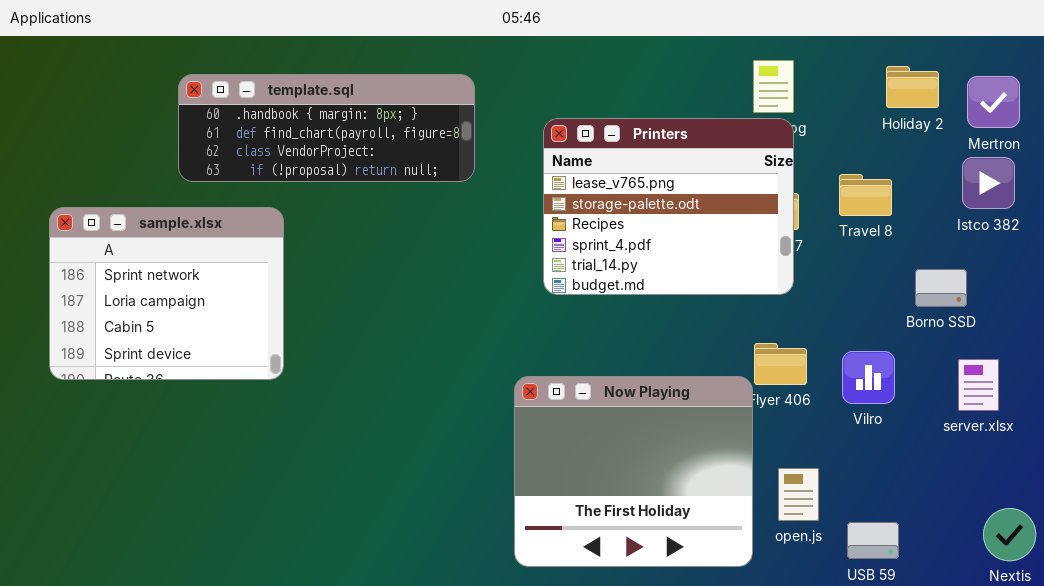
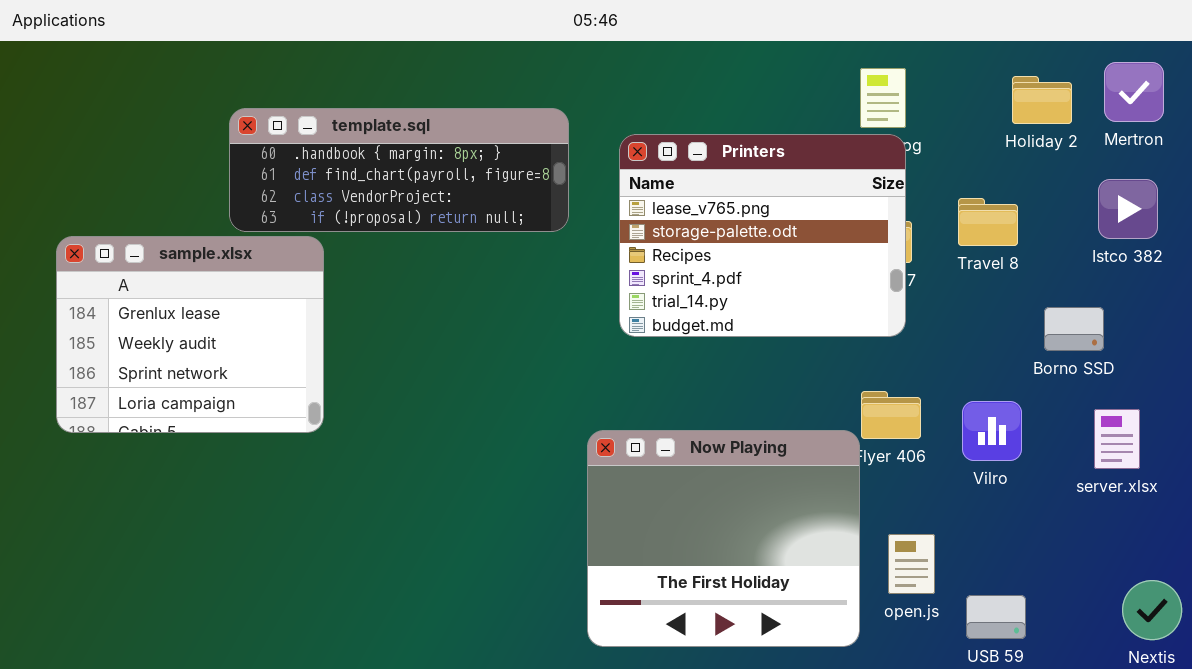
template.sql: [178,74,475,182] -> [229,108,569,232], moved
Mertron: [967,76,1020,128] -> [1104,62,1164,122], moved
sample.xlsx: [49,207,284,380] -> [56,236,324,433], scrolled up 2 rows

